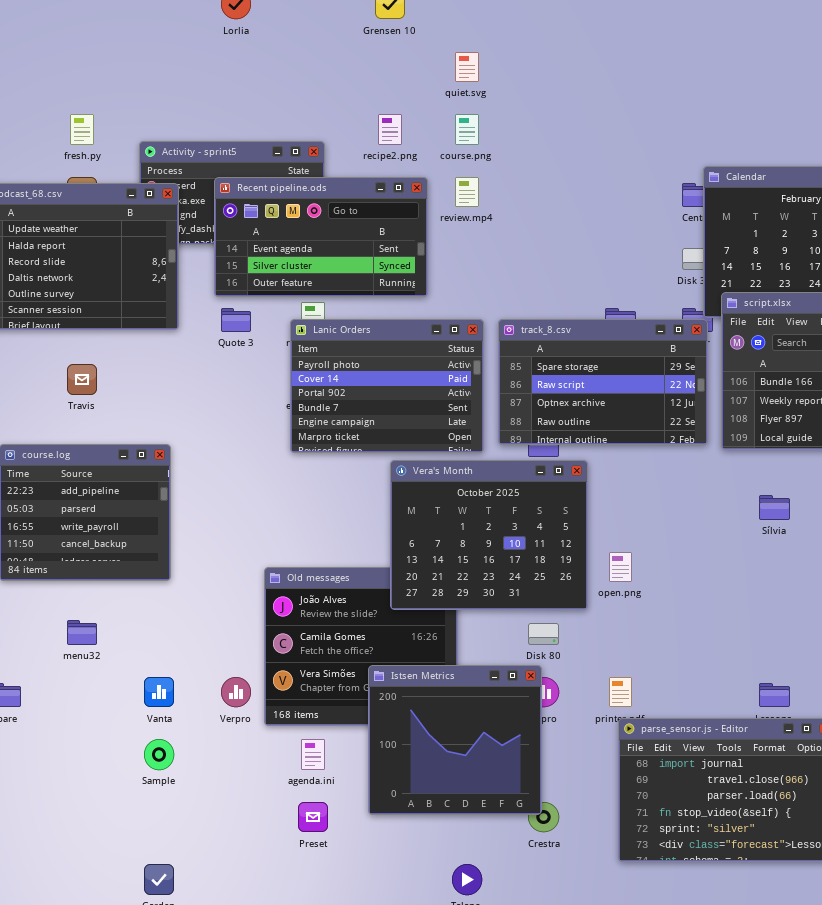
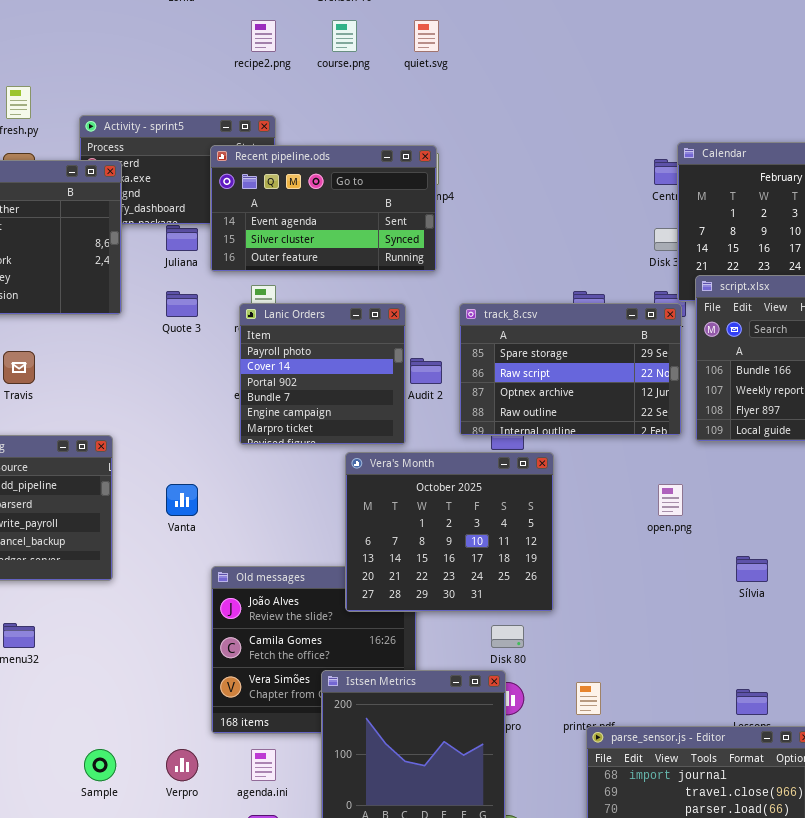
recipe2.png: [378,114,402,145] -> [251,20,276,52], moved
course.png: [455,114,479,145] -> [332,20,357,52], moved
Recent pipeline.ods: [214,177,428,297] -> [210,145,437,272], moved
Lanic Orders: [290,319,484,453] -> [239,303,406,445], resized
Sílvia: [759,495,790,520] -> [736,556,768,582], moved
open.png: [609,552,632,582] -> [658,484,683,516], moved
Vanta: [144,677,174,707] -> [166,484,198,516], moved
Verpro: [221,677,251,707] -> [166,749,198,781], moved

